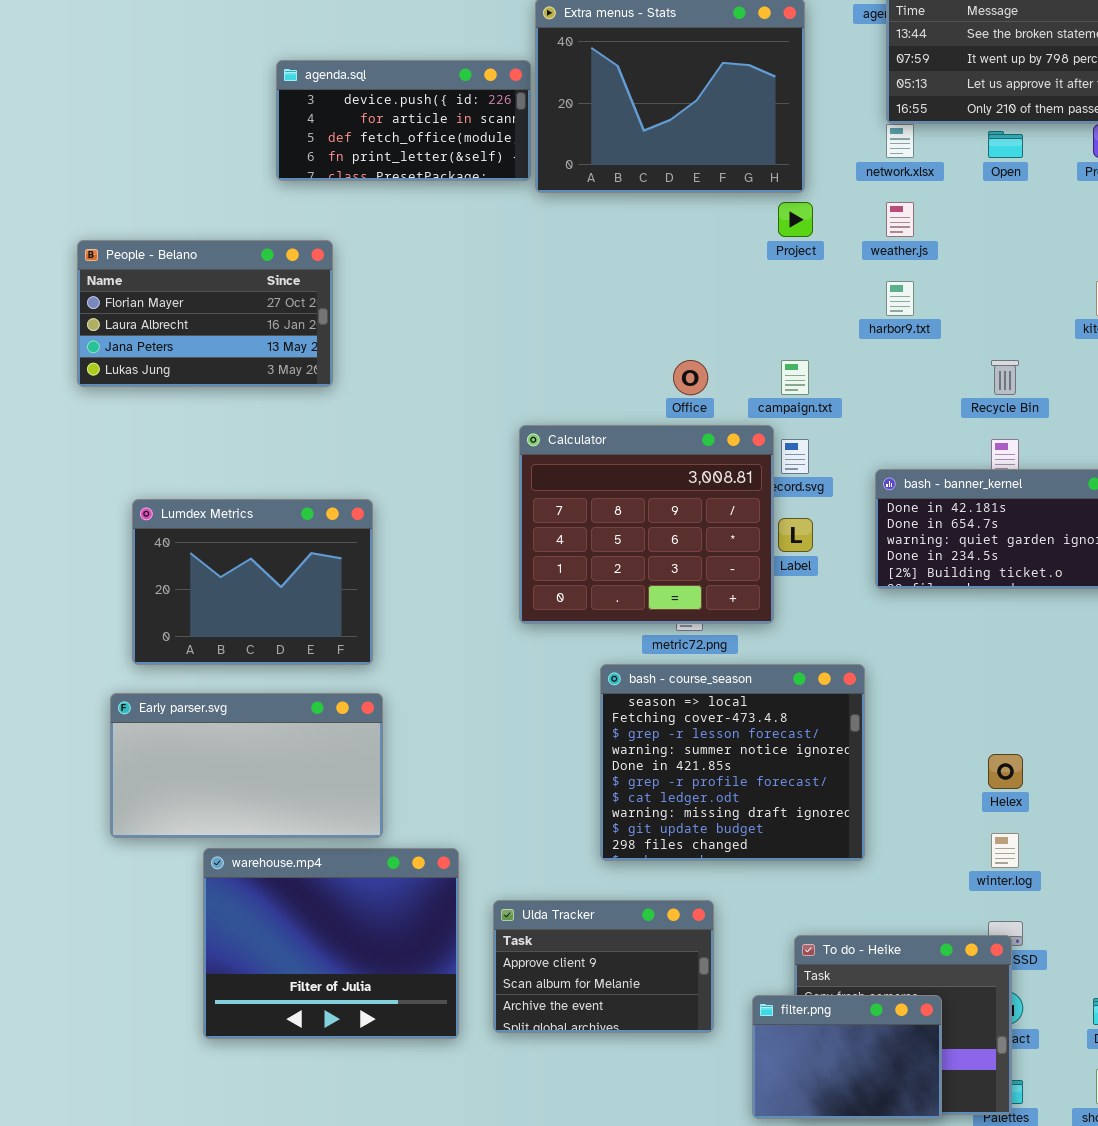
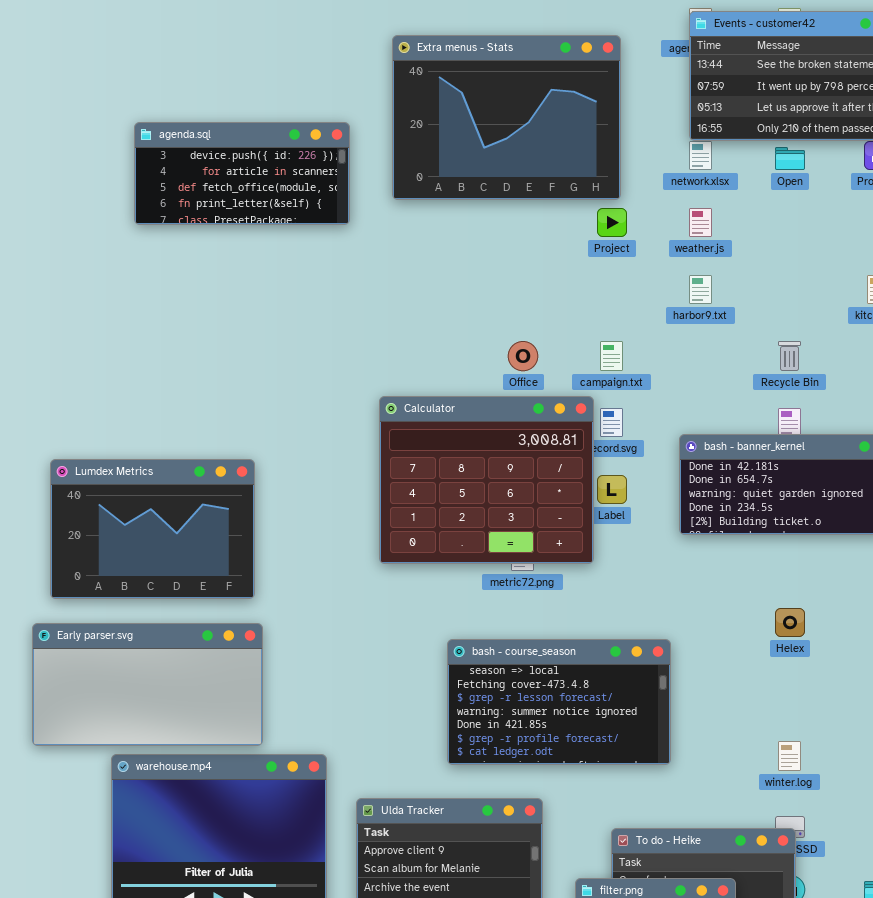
agenda.sql: [276,60,531,181] -> [134,122,350,225], moved
People - Belano: [77,240,333,387] -> none, closed
bash - course_season: [600,664,865,861] -> [447,639,671,765], resized
Helex: [988,754,1023,789] -> [775,608,805,637], moved

